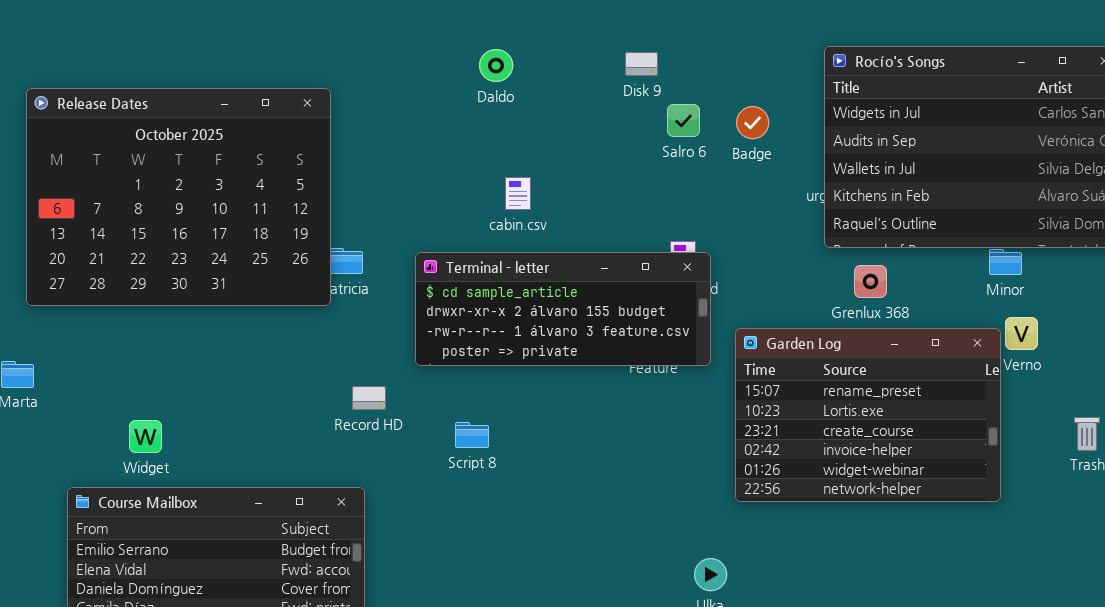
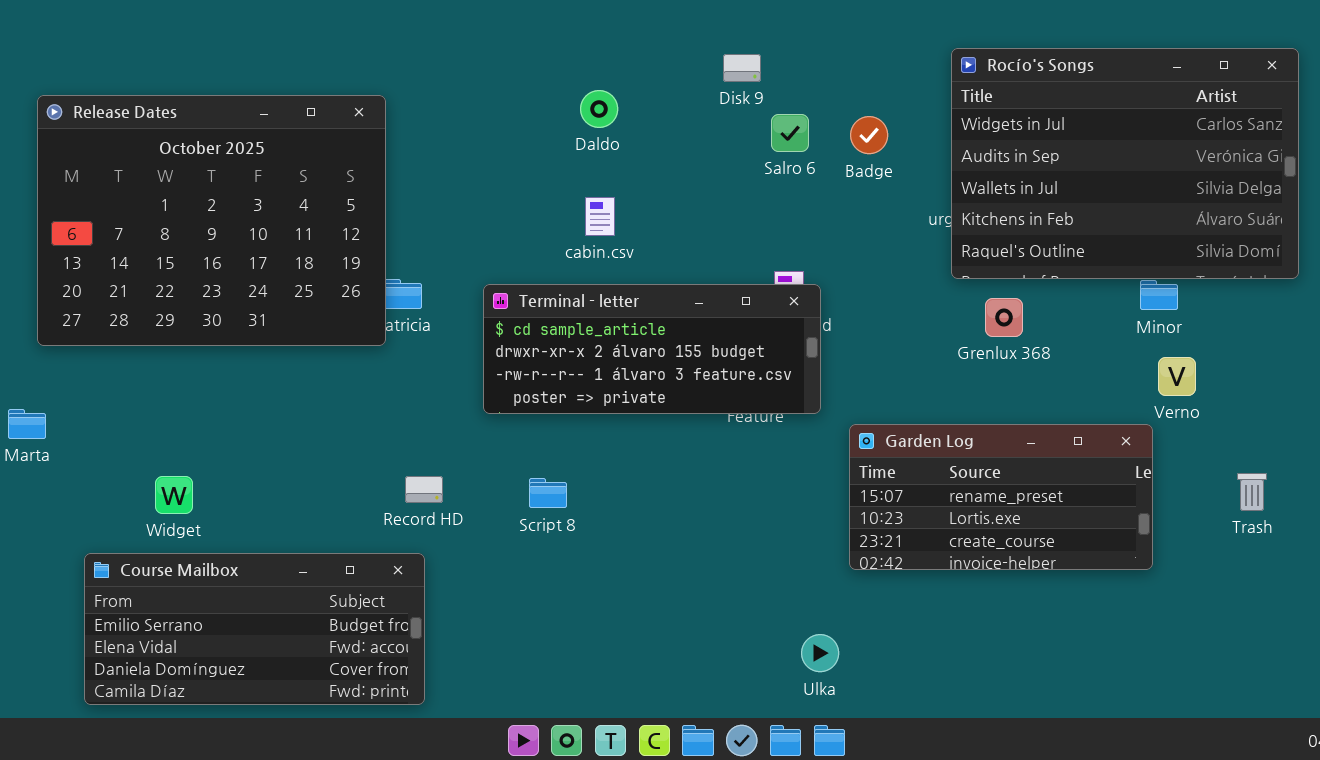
Daldo: [479,49,513,82] -> [580,90,618,128], moved
Garden Log: [735,328,1001,502] -> [849,424,1153,570], resized
Record HD: [352,386,386,410] -> [405,476,443,503], moved

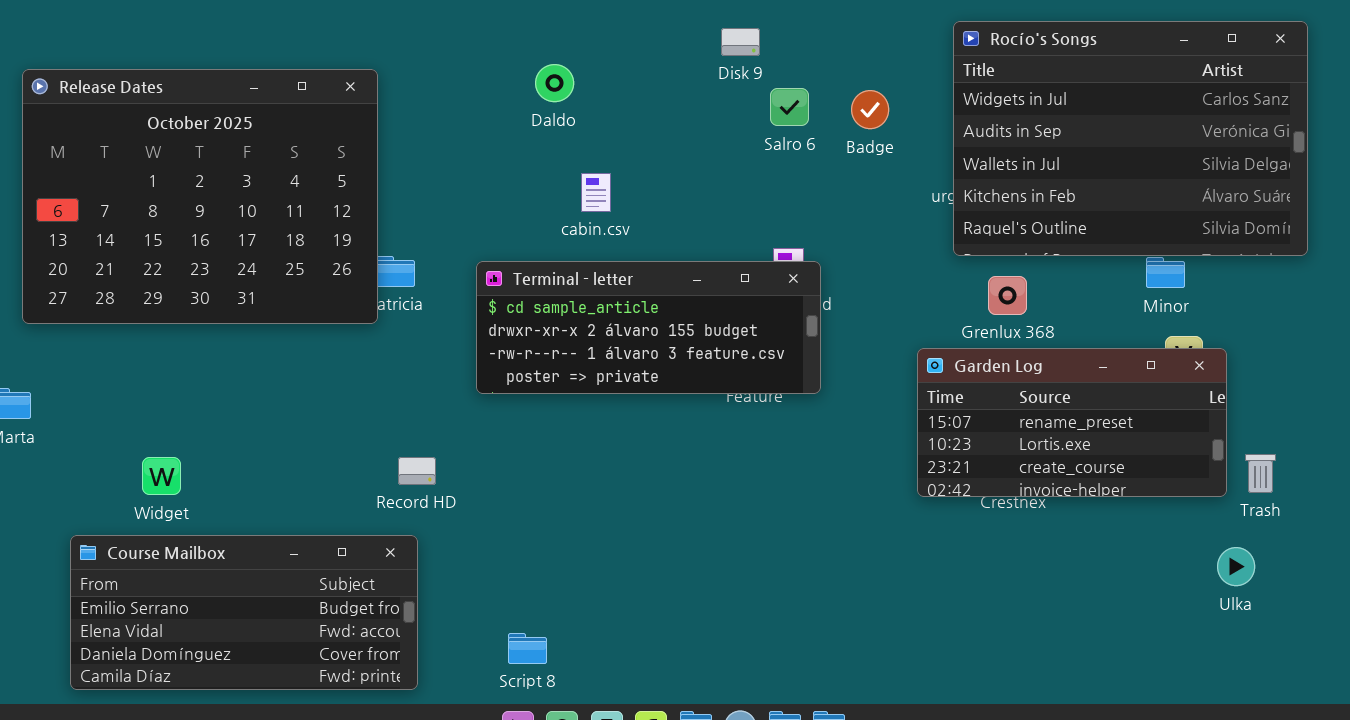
Daldo: [580,90,618,128] -> [535,64,574,102], moved
Garden Log: [849,424,1153,570] -> [917,348,1227,497], moved
Script 8: [529,478,567,508] -> [508,633,547,664], moved
Ulka: [801,634,839,672] -> [1217,547,1255,586], moved

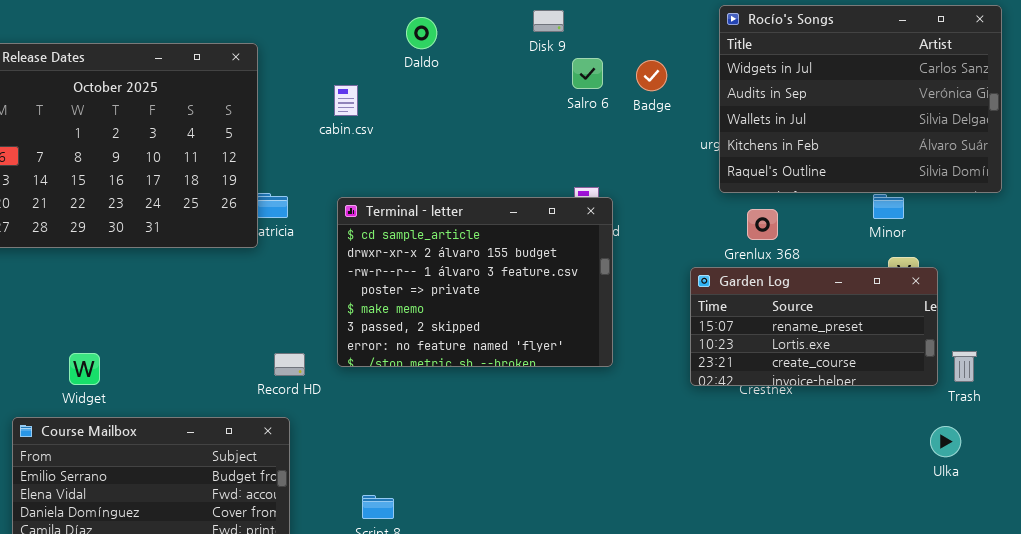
Daldo: [535,64,574,102] -> [406,17,437,49], moved
cabin.csv: [581,173,611,212] -> [334,85,358,116], moved
Terminal - letter: [476,261,821,394] -> [337,197,613,367], resized

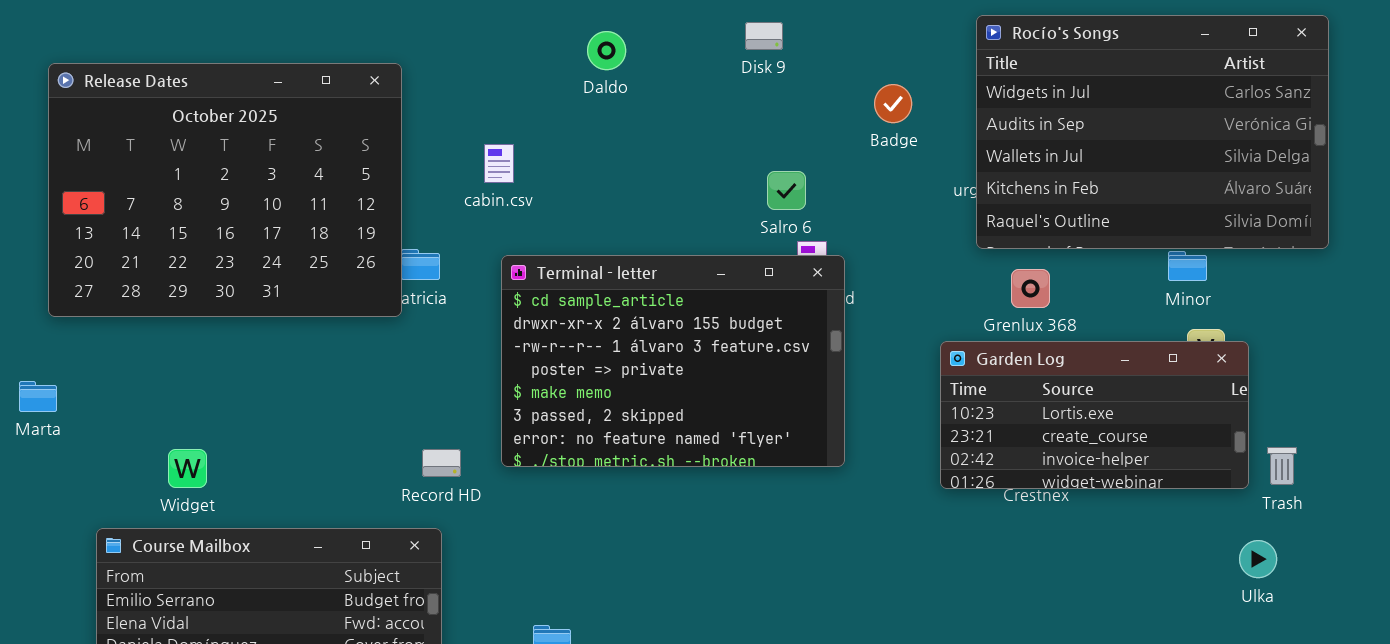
Salro 6: [572,58,603,89] -> [767,171,806,210], moved
cabin.csv: [334,85,358,116] -> [484,144,514,183], moved
Garden Log: [690,267,938,386] -> [940,341,1249,489], scrolled down 1 row

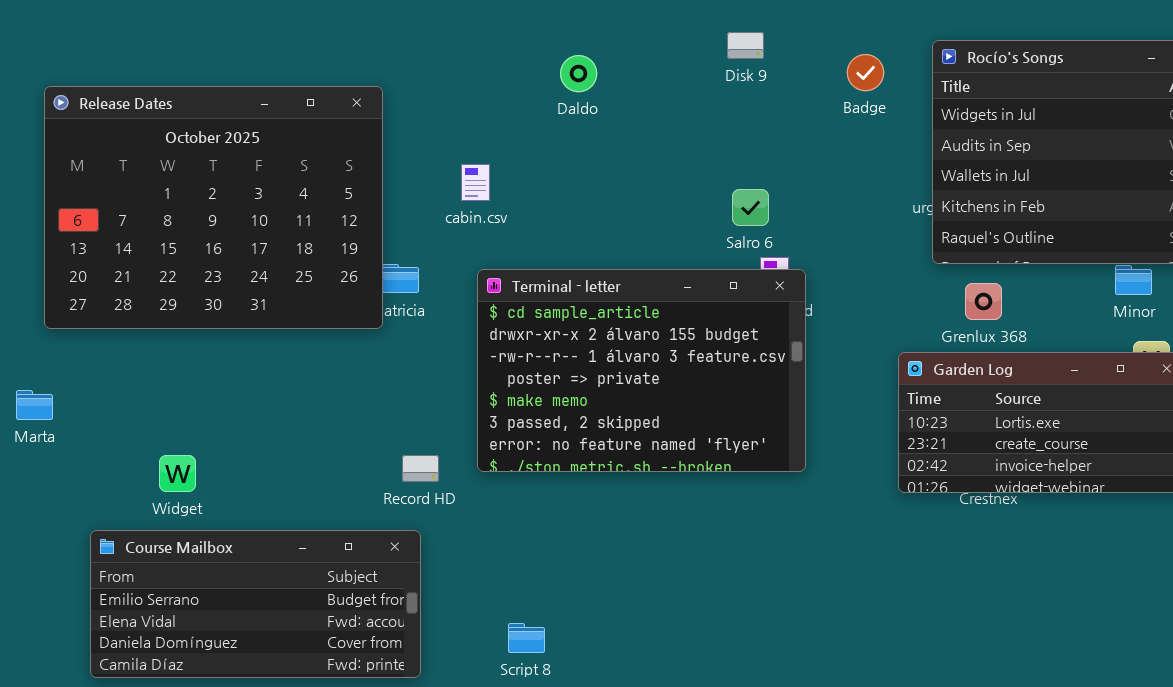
Disk 9: [745,22,783,50] -> [727,32,764,59], moved
Badge: [874,84,912,123] -> [847,54,884,91], moved

